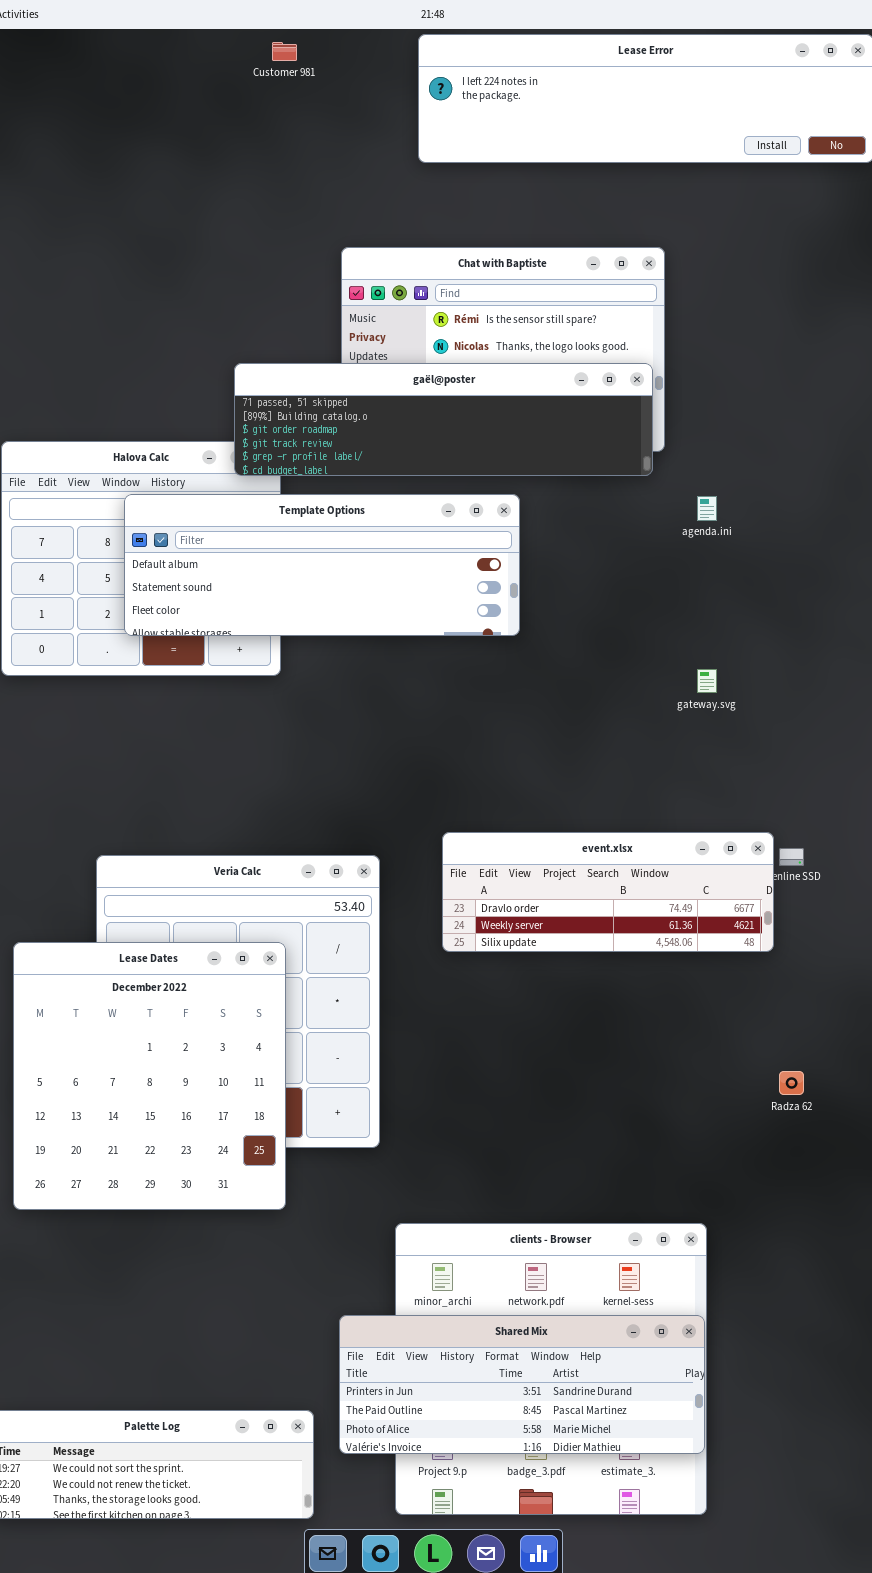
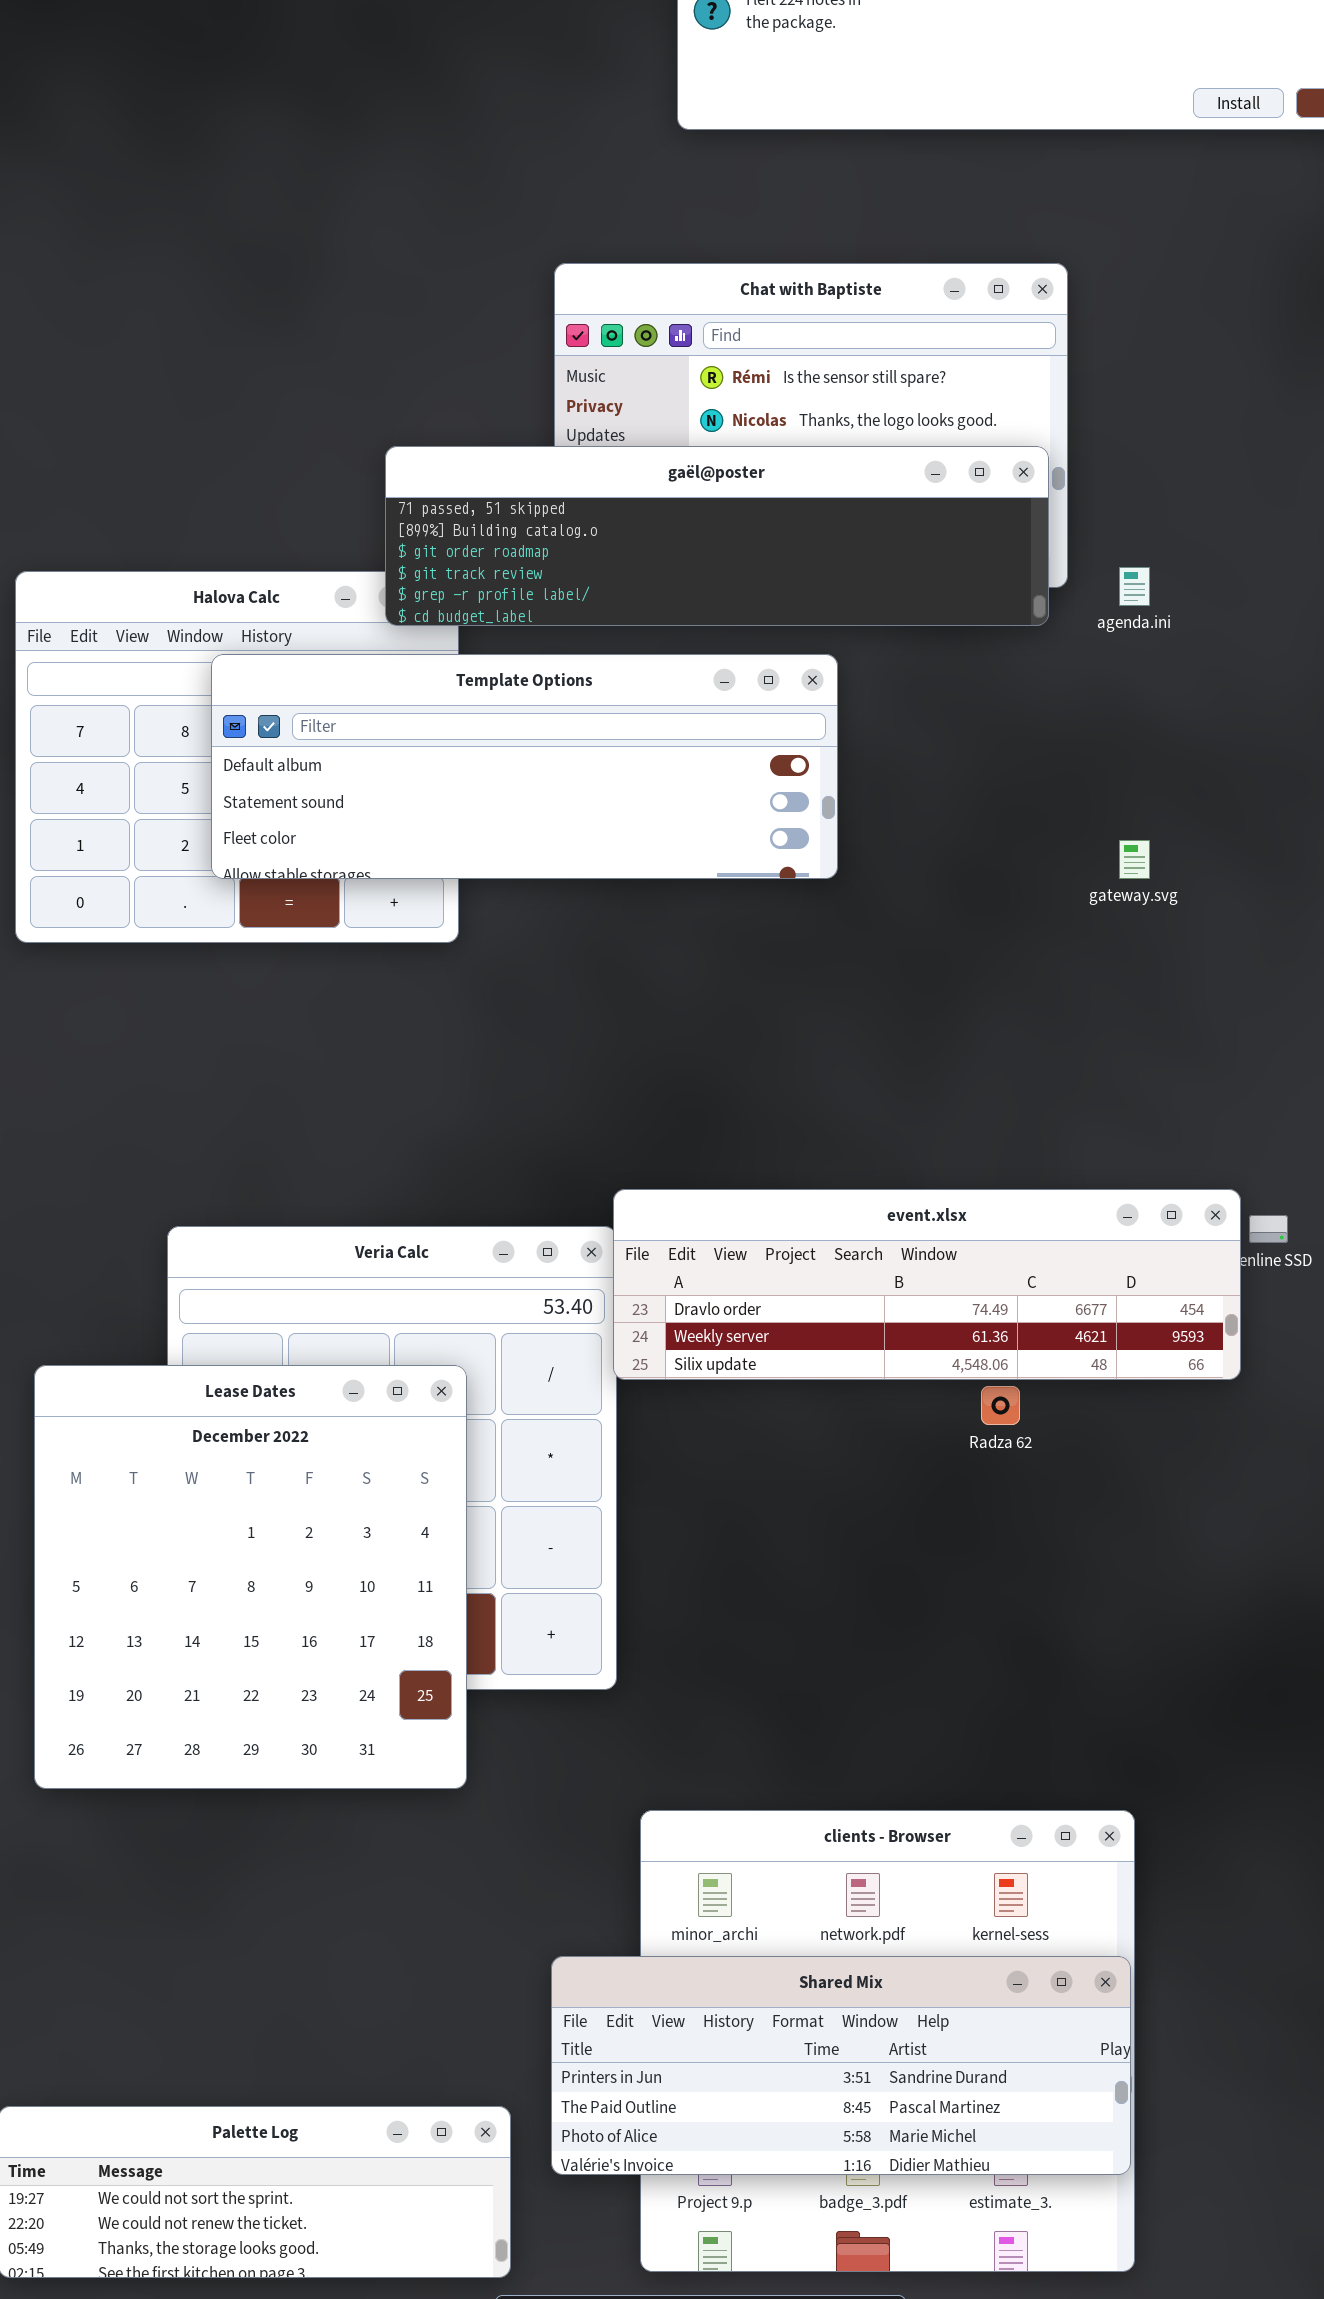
agenda.ini: [697,496,717,521] -> [1119,567,1150,606], moved
gateway.svg: [697,669,717,693] -> [1119,840,1150,879], moved
event.xlsx: [442,832,774,952] -> [613,1189,1241,1380], resized
Radza 62: [779,1071,804,1095] -> [981,1386,1020,1425], moved

